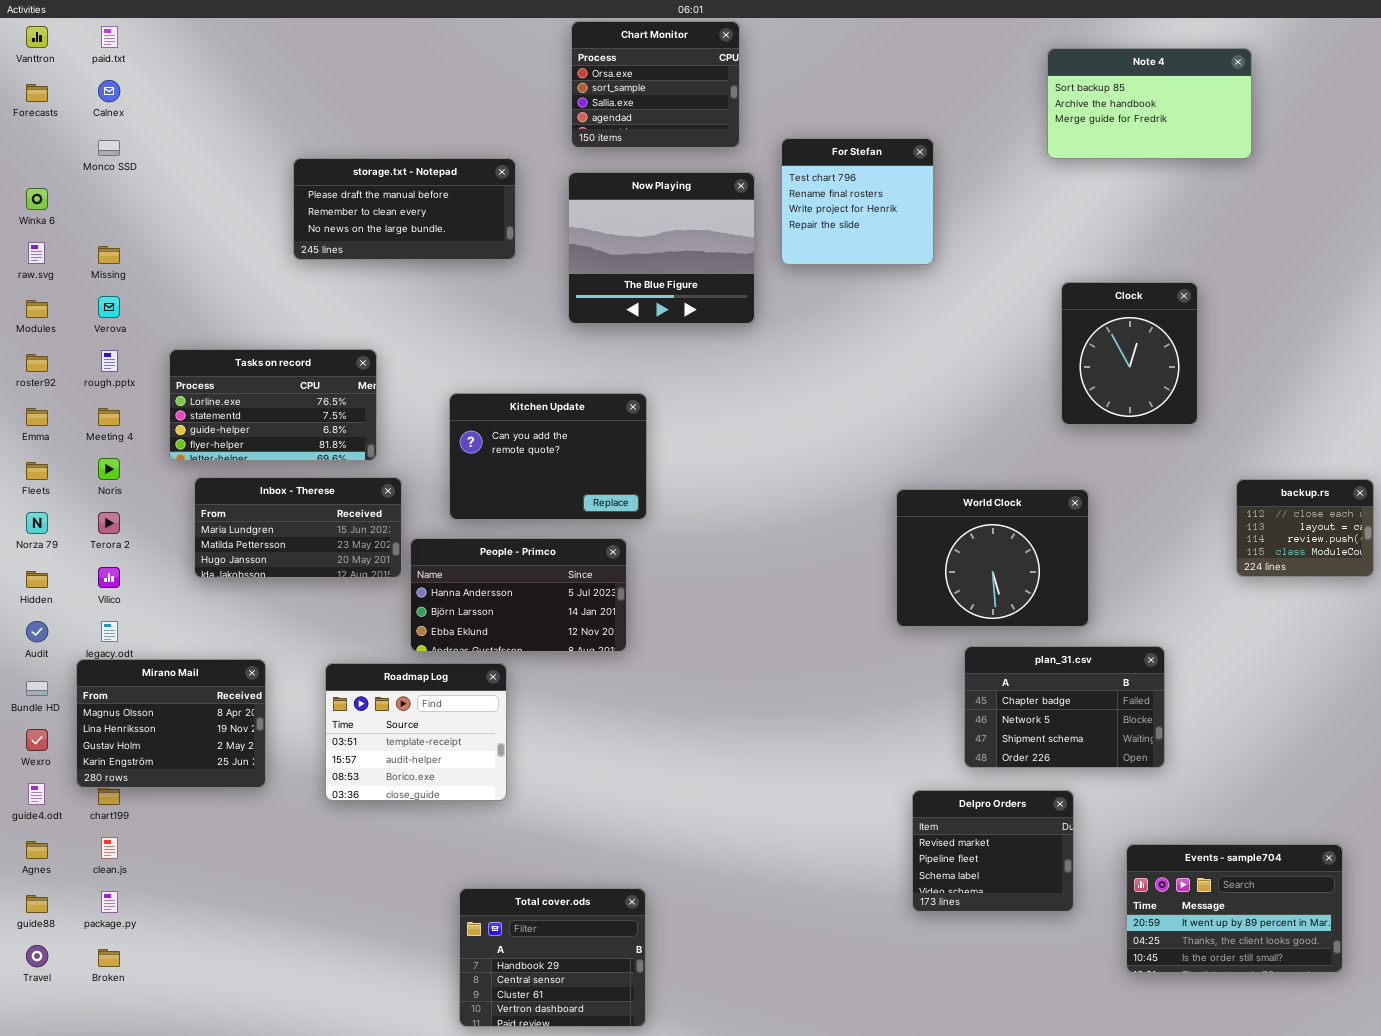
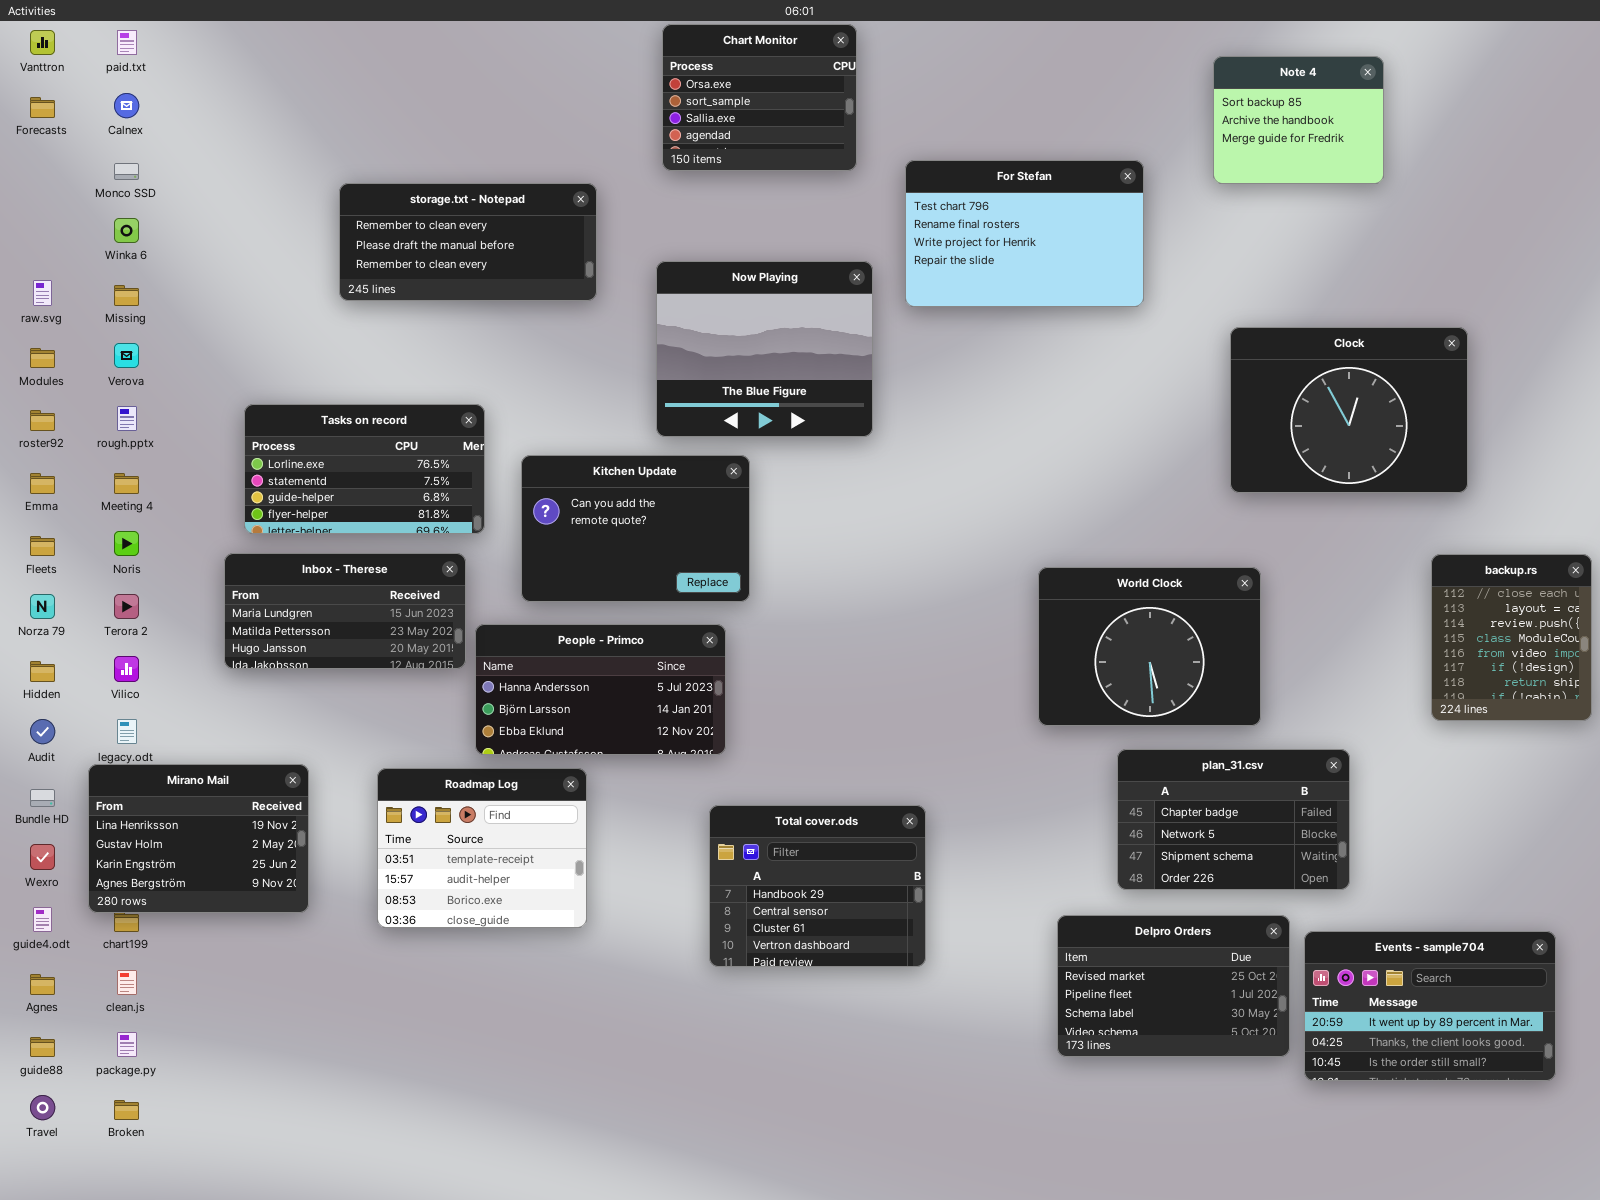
Note 4: [1047,48,1252,159] -> [1213,56,1384,184], resized
For Stefan: [781,138,934,265] -> [905,160,1144,307], resized
storage.txt - Notepad: [293,158,516,260] -> [339,183,597,301], scrolled up 1 row
Now Playing: [568,172,755,324] -> [656,261,873,437], moved
Winka 6: [26,188,48,210] -> [114,218,139,243], moved
Clock: [1061,282,1198,425] -> [1230,327,1468,493], resized
Tasks on record: [169,349,377,461] -> [244,404,485,534], moved
backup.rs: [1236,479,1374,577] -> [1431,554,1592,721], resized
Mirano Mail: [76,659,266,788] -> [88,764,309,913], scrolled down 1 row
Delpro Orders: [912,790,1074,912] -> [1057,915,1290,1057], resized
Events - sample704: [1126,844,1343,973] -> [1304,931,1556,1081], moved
Total cover.ods: [459,888,646,1027] -> [709,805,926,967], moved

